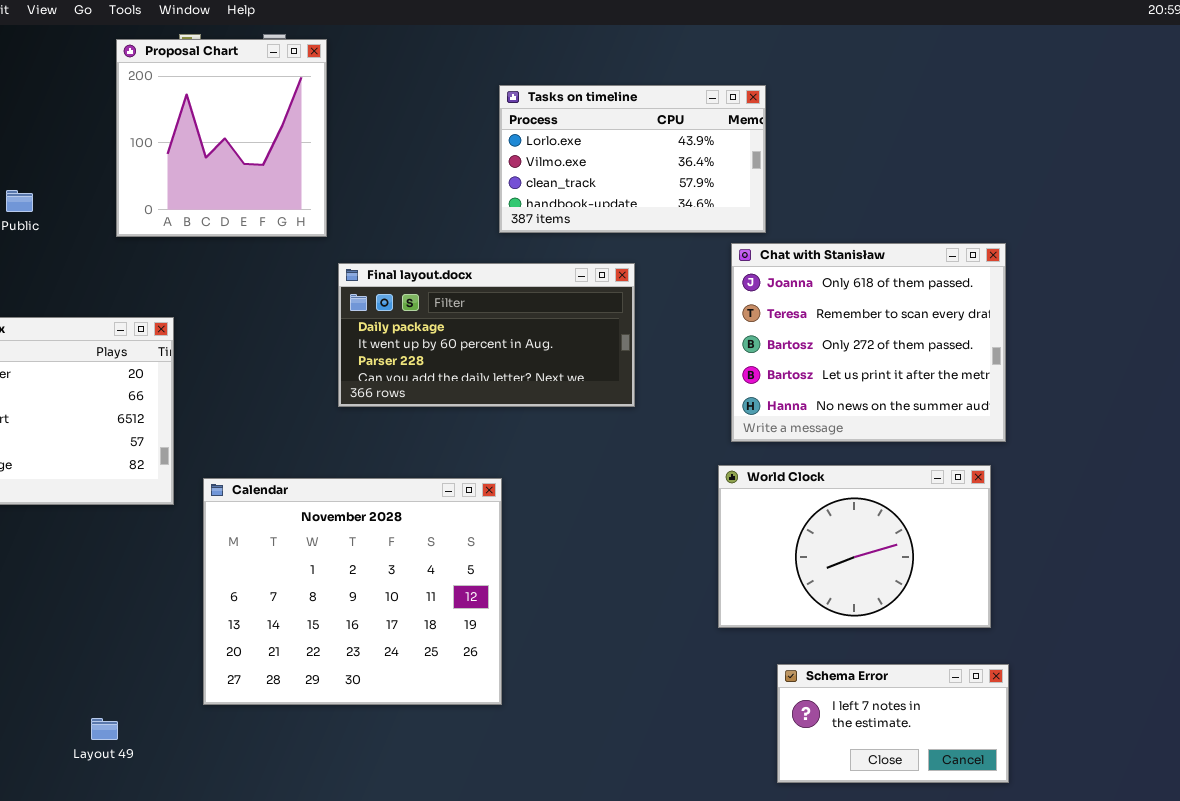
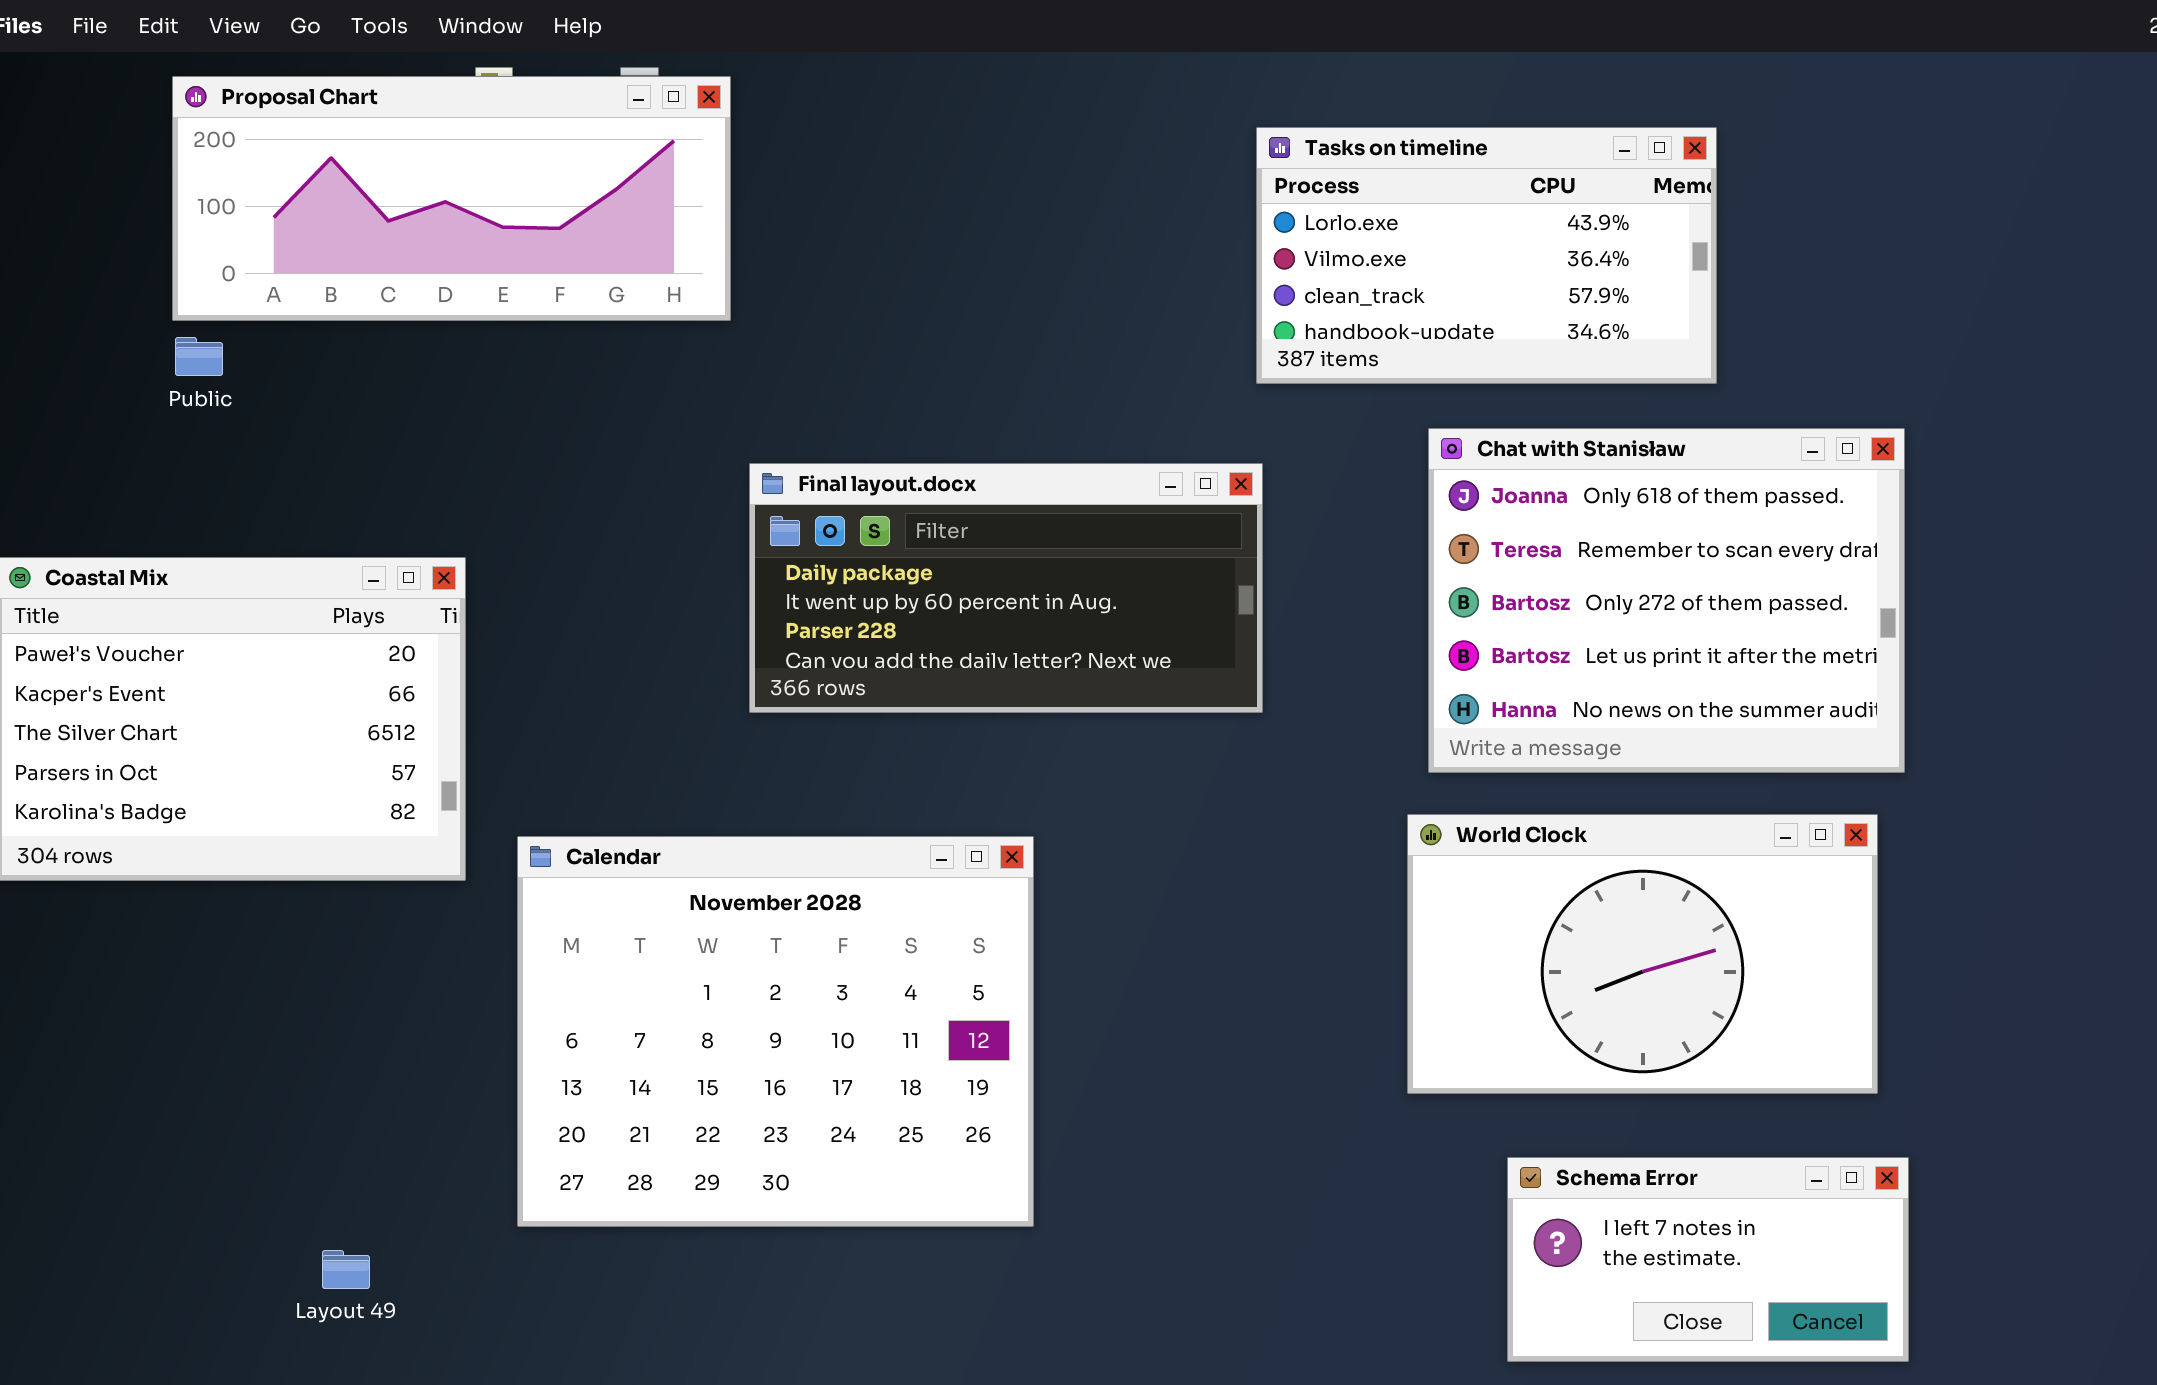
Proposal Chart: [116,39,327,237] -> [172,76,731,321], resized
Tasks on timeline: [499,85,766,233] -> [1256,127,1717,384], moved

